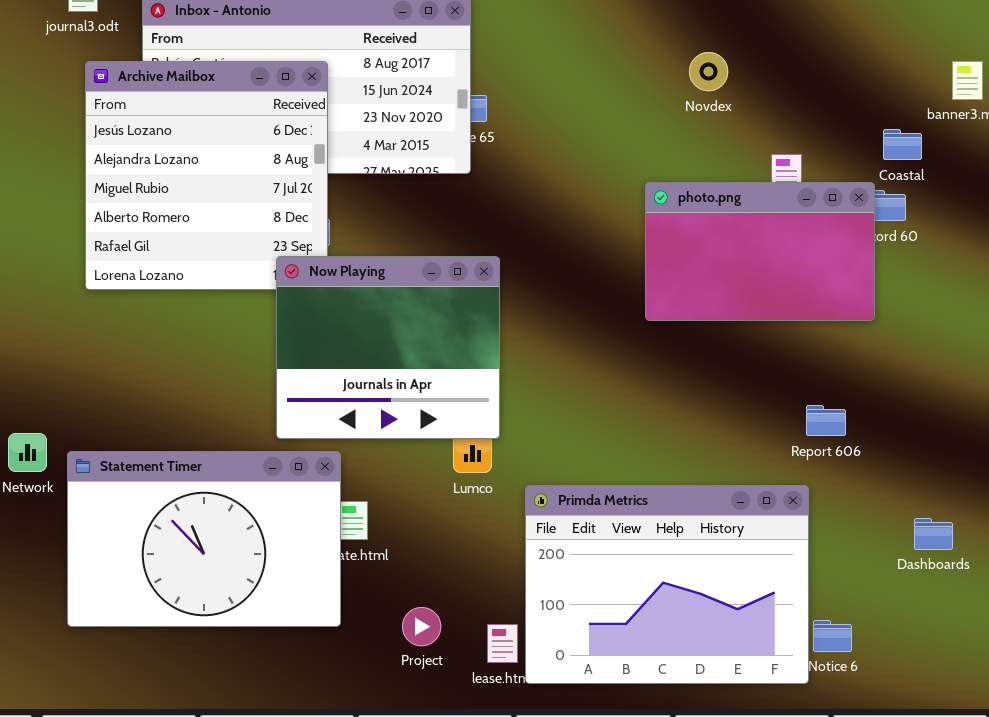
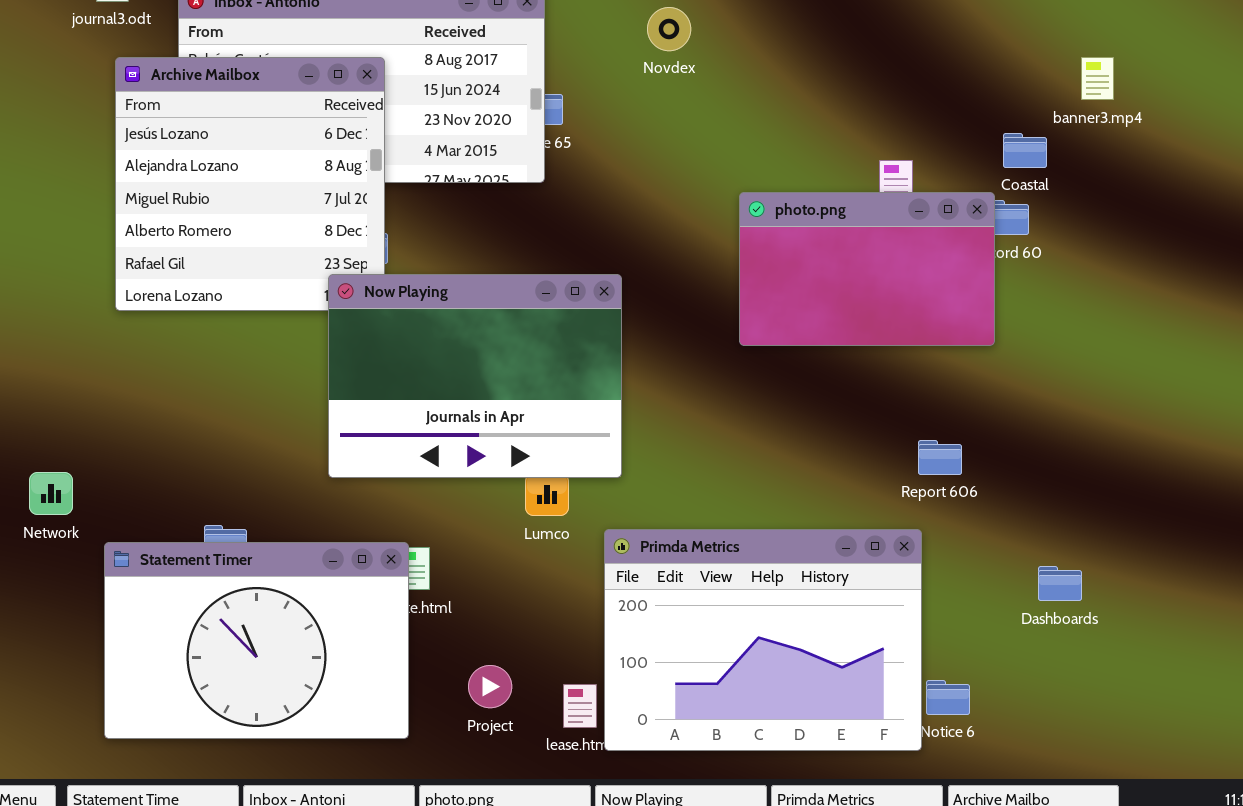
Novdex: [689,52,728,91] -> [647,7,691,51], moved
Now Playing: [276,256,500,439] -> [328,274,622,478], resized
Statement Timer: [67,451,341,627] -> [104,542,409,739], moved

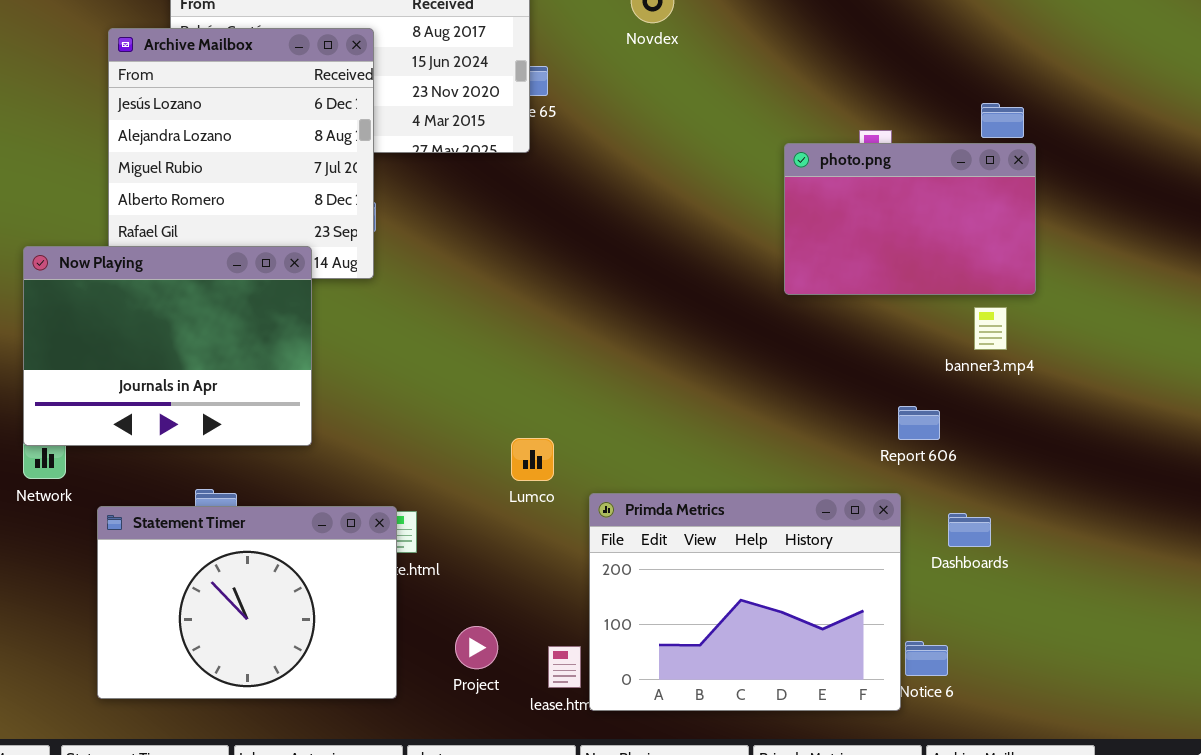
banner3.mp4: [1081,57,1114,100] -> [974,307,1007,350], moved
photo.png: [739,192,995,346] -> [784,143,1036,295], moved
Now Playing: [328,274,622,478] -> [23,246,312,446], moved
Dashboards: [1038,566,1082,601] -> [948,513,991,547], moved

